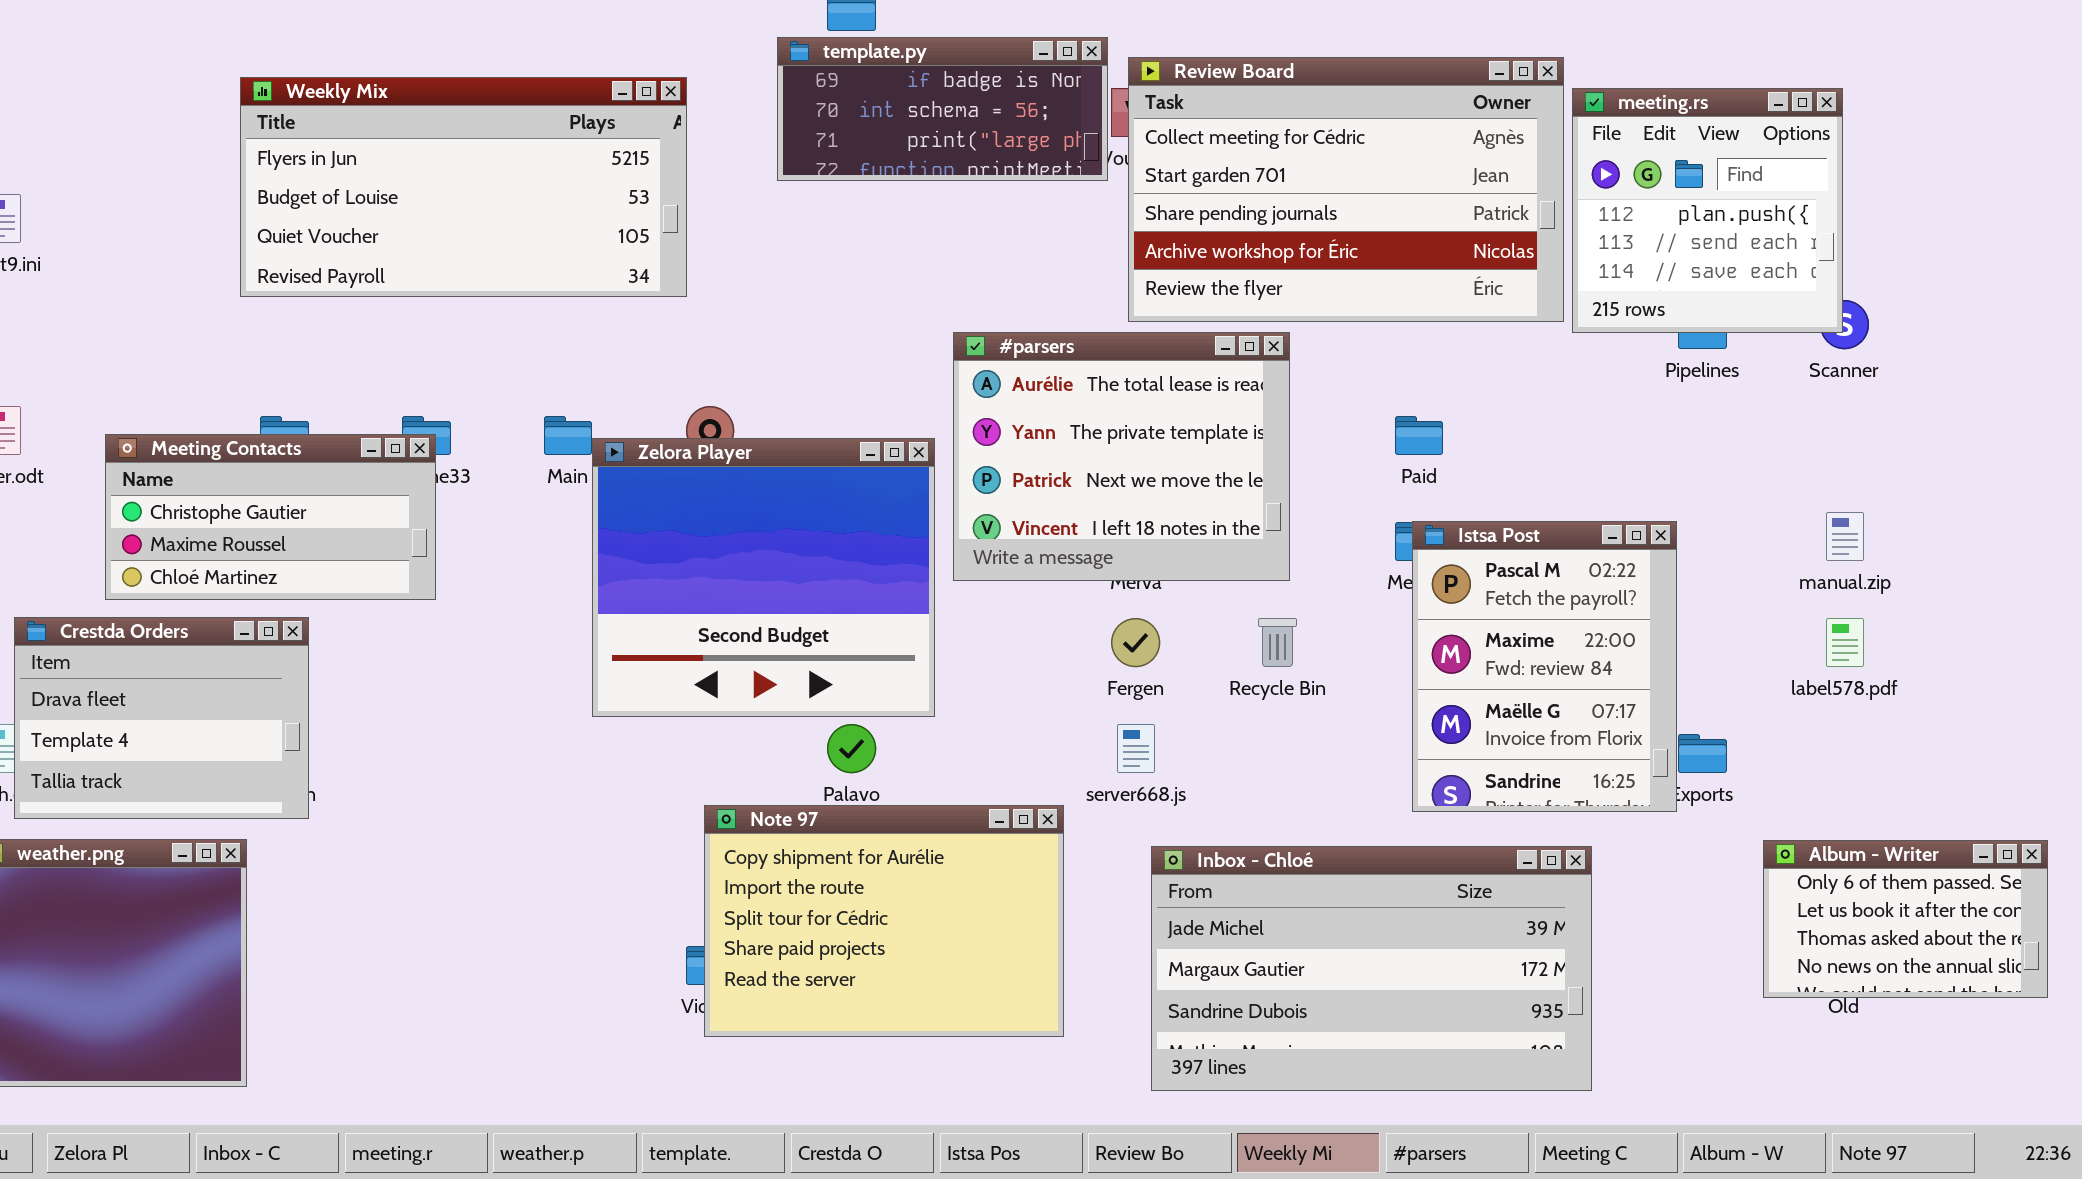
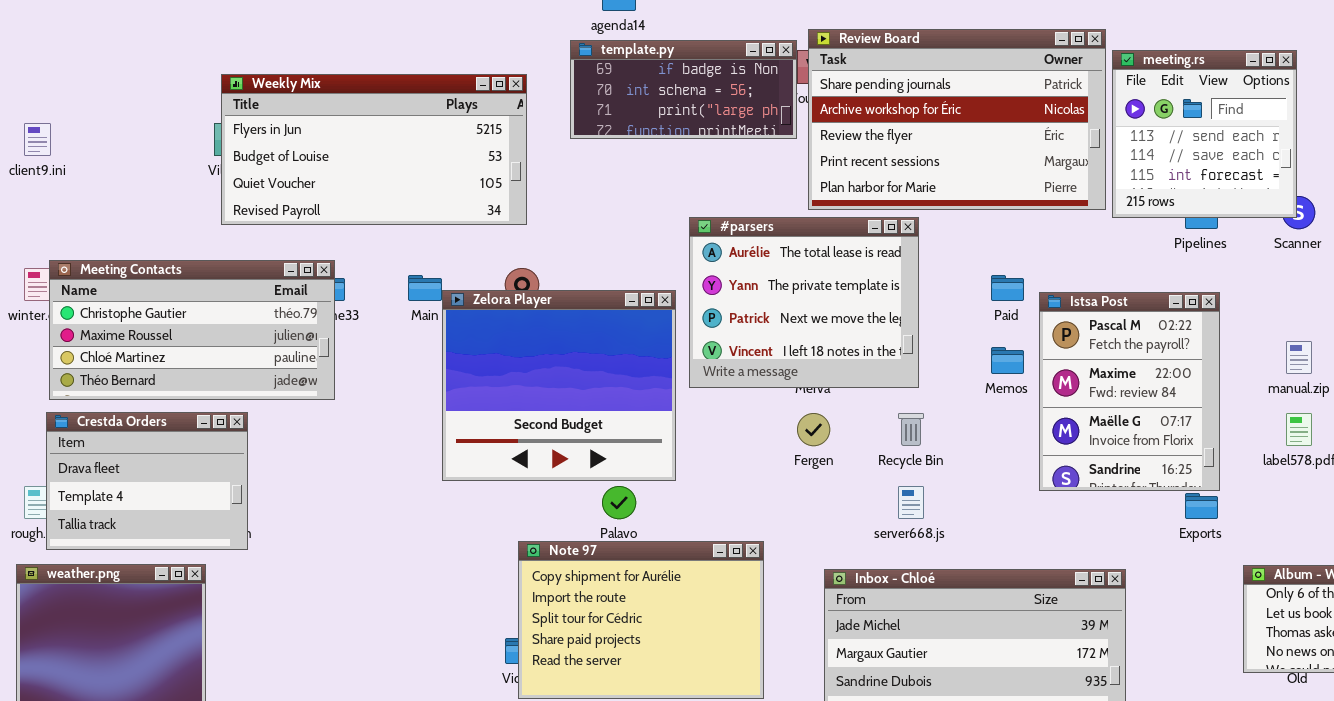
template.py: [777,37,1108,181] -> [570,40,797,139], moved
Review Board: [1128,57,1564,322] -> [808,29,1106,210], scrolled down 2 rows
Weekly Mix: [240,77,687,297] -> [221,74,527,225], moved
meeting.rs: [1572,88,1843,333] -> [1112,50,1297,218], scrolled down 1 row
Meeting Contacts: [105,434,436,600] -> [49,260,335,400], resized
Istsa Post: [1412,521,1677,812] -> [1039,292,1220,491], moved
server668.js: [1117,724,1155,773] -> [898,486,924,519], moved

